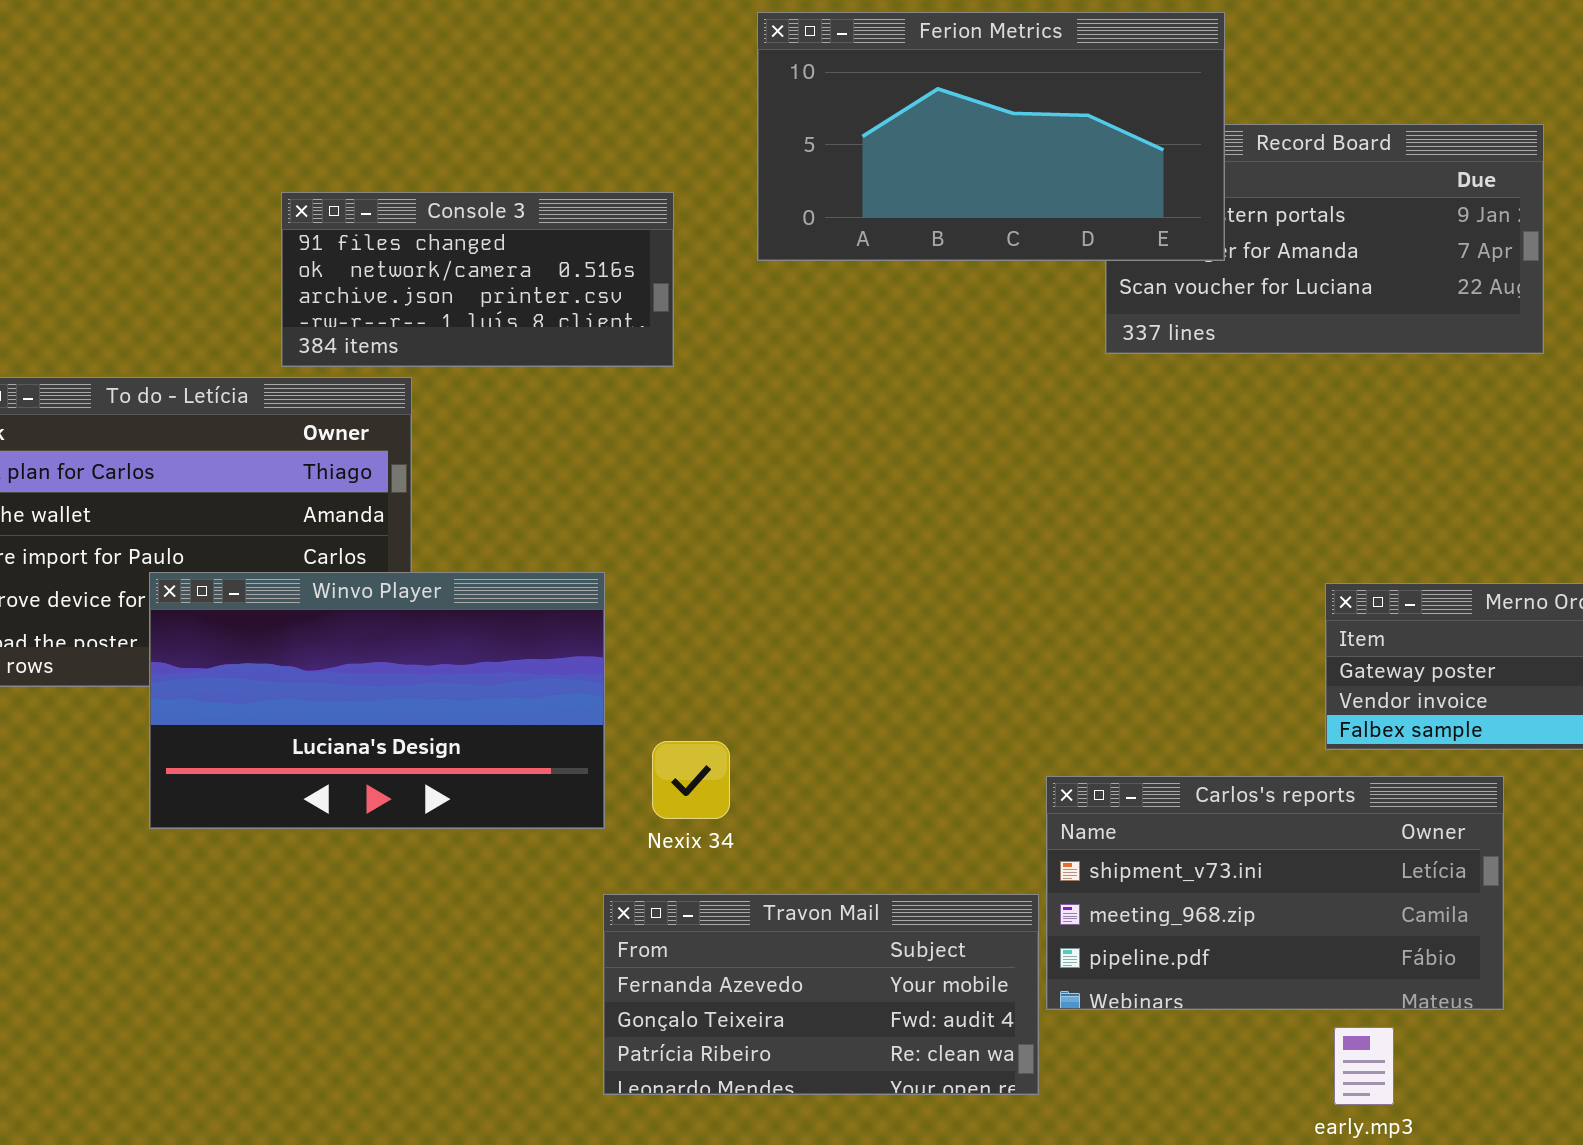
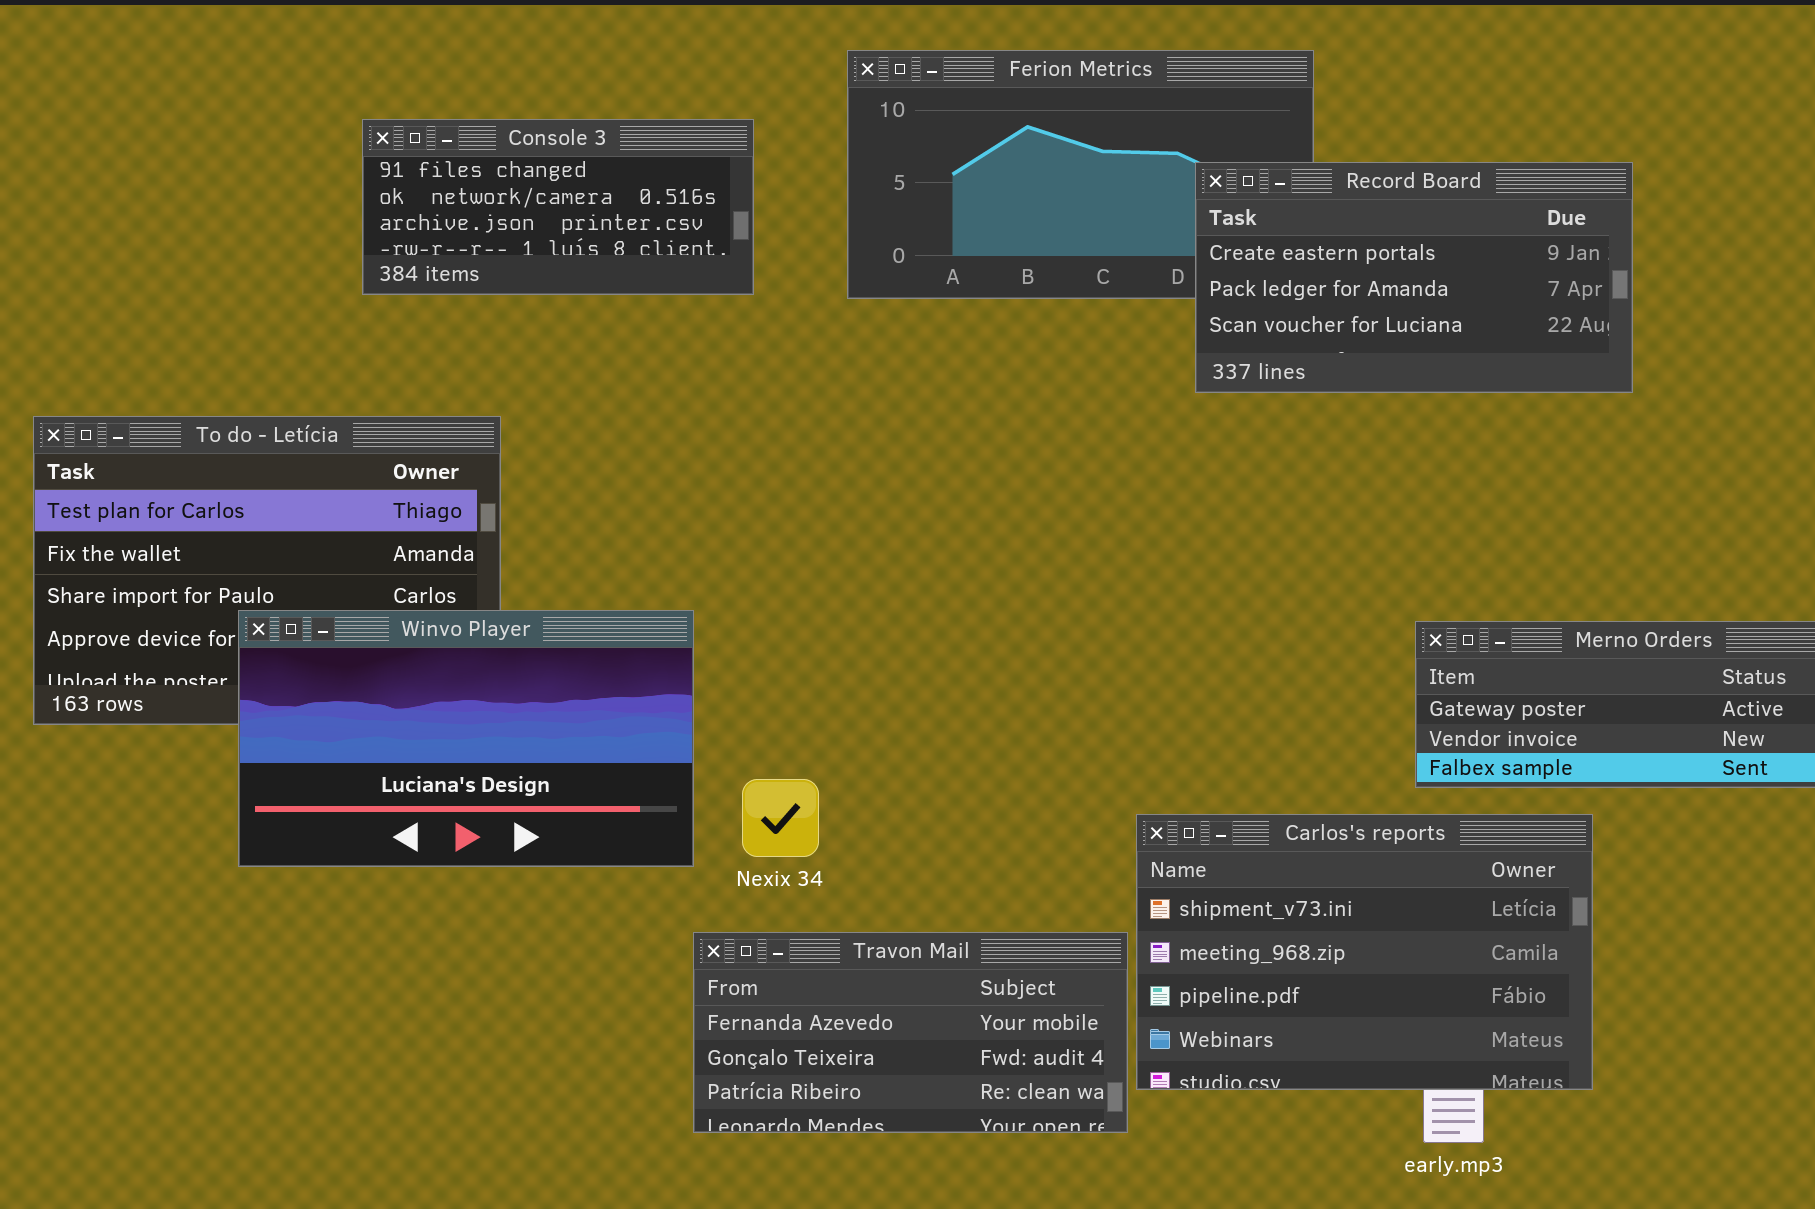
Record Board: [1105,124,1544,354] -> [1195,162,1633,393], raised
Console 3: [281,192,674,367] -> [362,119,754,295], moved
Carlos's reports: [1046,776,1504,1010] -> [1136,814,1593,1090], resized

